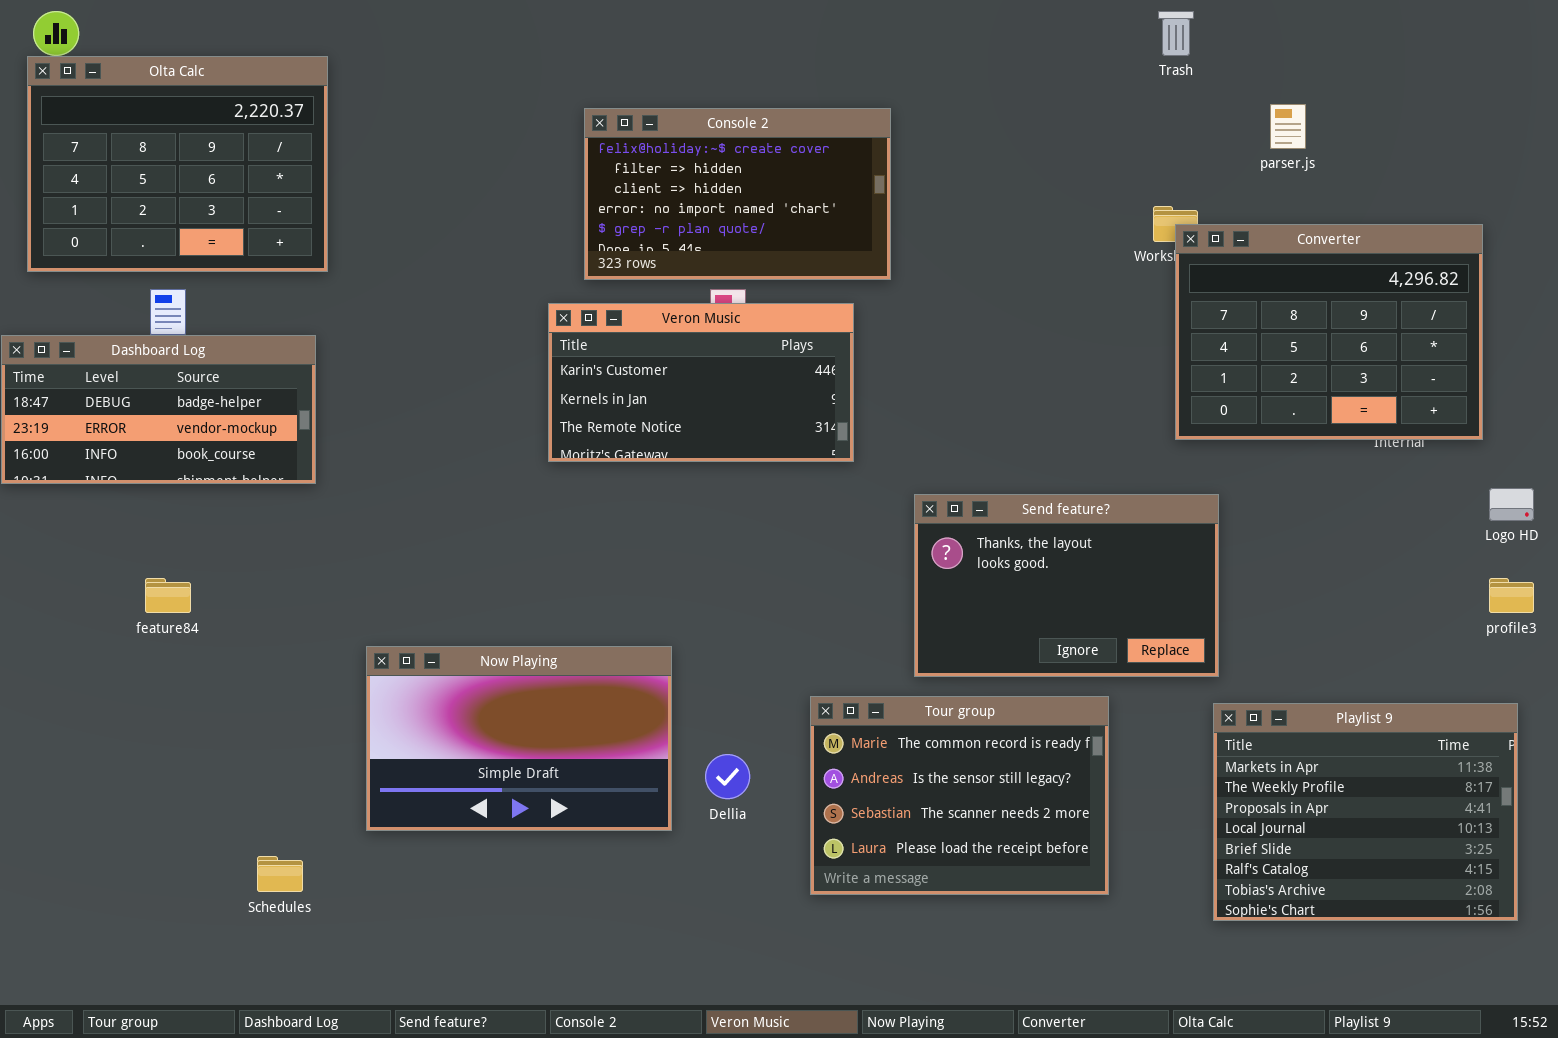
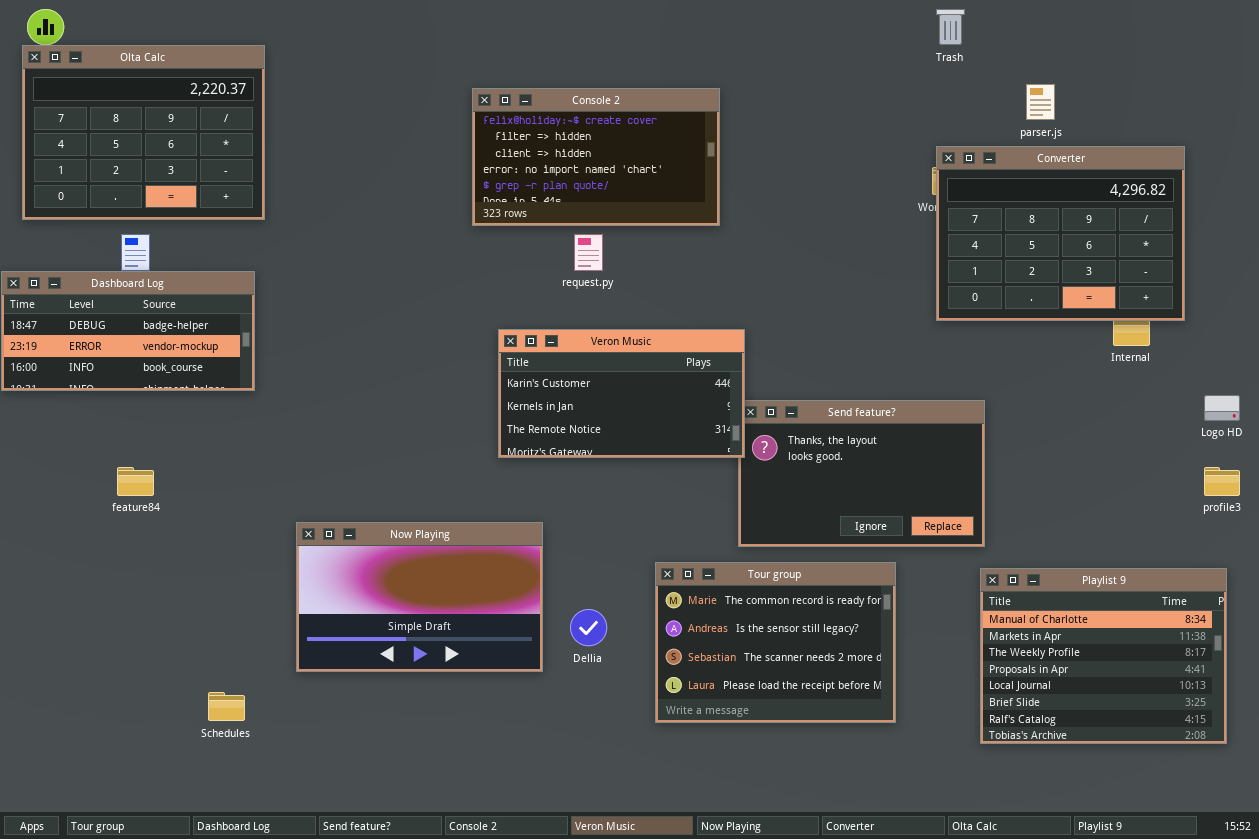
Converter: [1175,224,1483,440] -> [936,146,1185,321], moved
Veron Music: [548,303,854,462] -> [498,329,745,458], moved
Playlist 9: [1213,703,1518,921] -> [980,568,1227,744], scrolled up 1 row

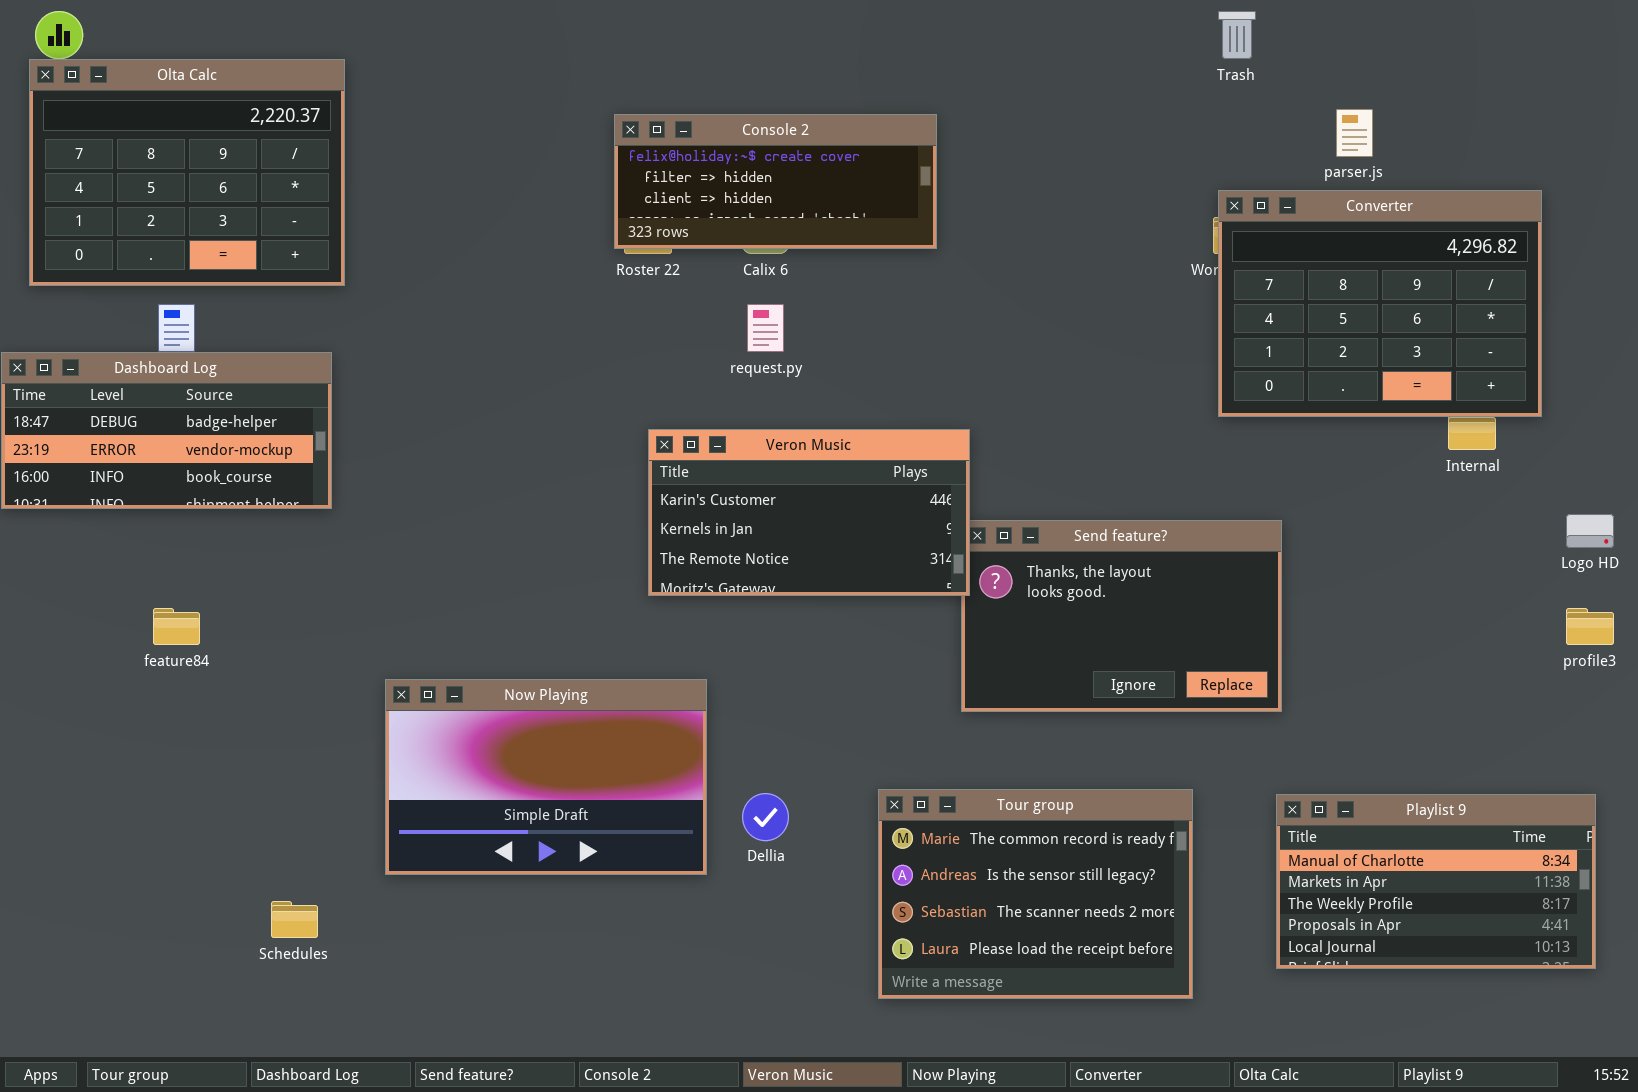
Console 2: [472,88,720,226] -> [614,114,937,249], resized
Tour group: [655,562,896,723] -> [878,789,1193,999], moved
Playlist 9: [980,568,1227,744] -> [1276,794,1596,969], resized

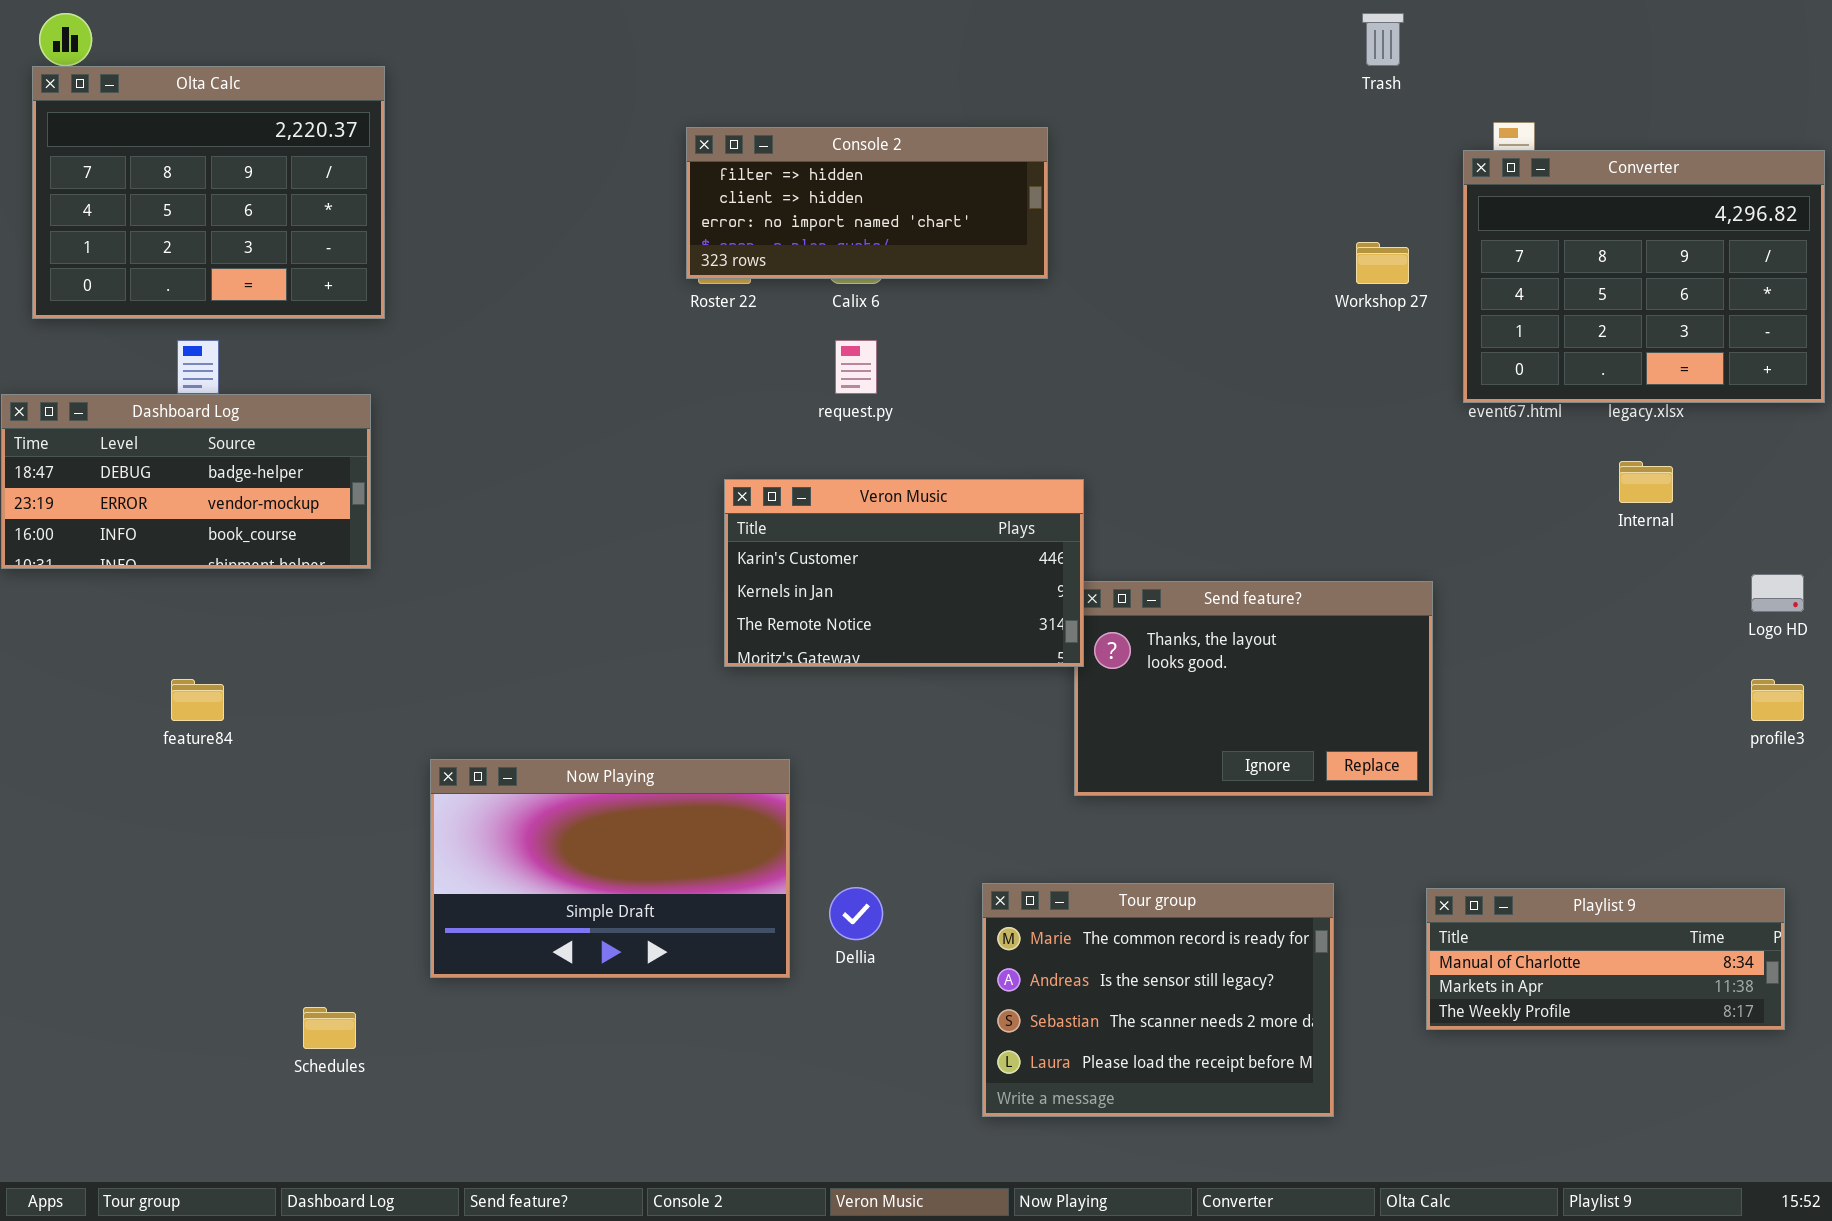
Console 2: [614,114,937,249] -> [686,127,1048,279], scrolled down 1 row
Converter: [1218,190,1542,417] -> [1463,150,1825,403], moved
Playlist 9: [1276,794,1596,969] -> [1426,888,1785,1030], resized

